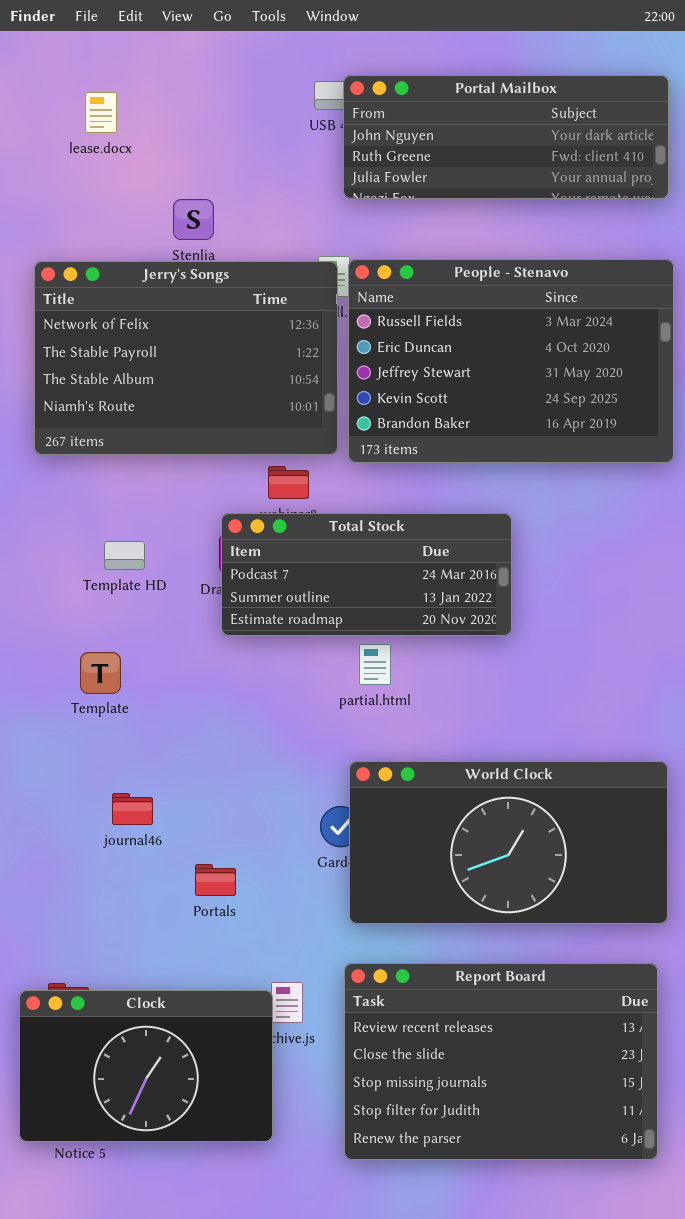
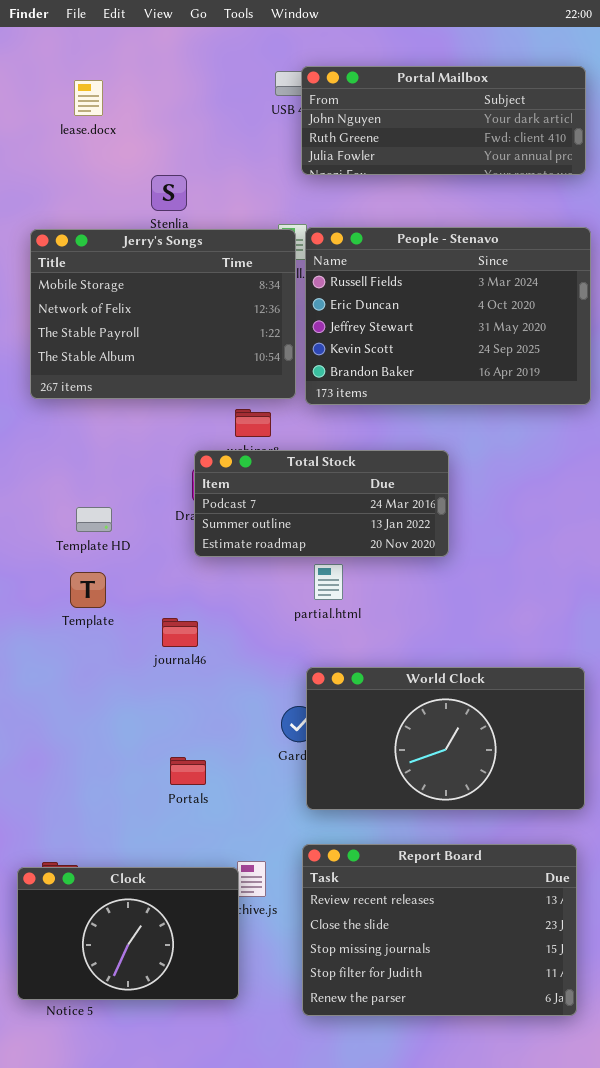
Jerry's Songs: [34,261,338,455] -> [30,229,296,399], scrolled up 1 row
Template HD: [104,541,145,570] -> [76,507,112,532], moved
journal46: [112,793,153,825] -> [162,618,198,647], moved

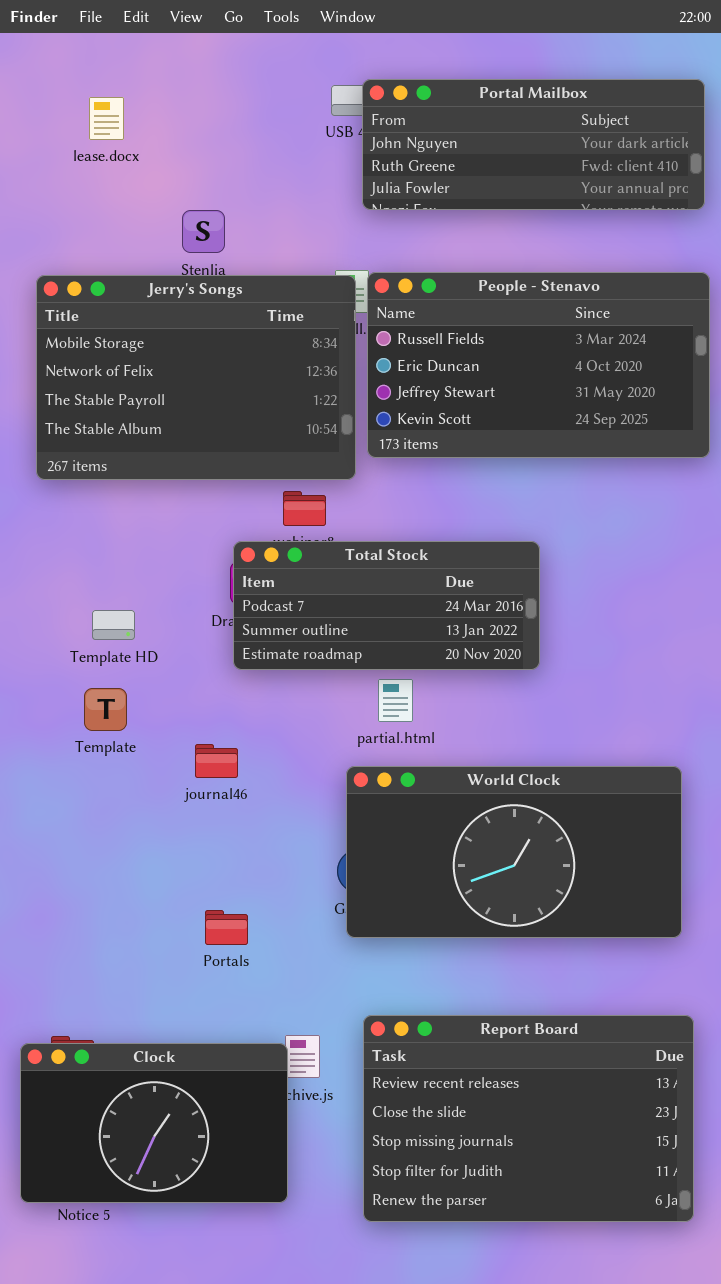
People - Stenavo: [305,227,591,405] -> [367,272,710,458], resized
World Clock: [306,667,585,810] -> [346,766,682,938], moved

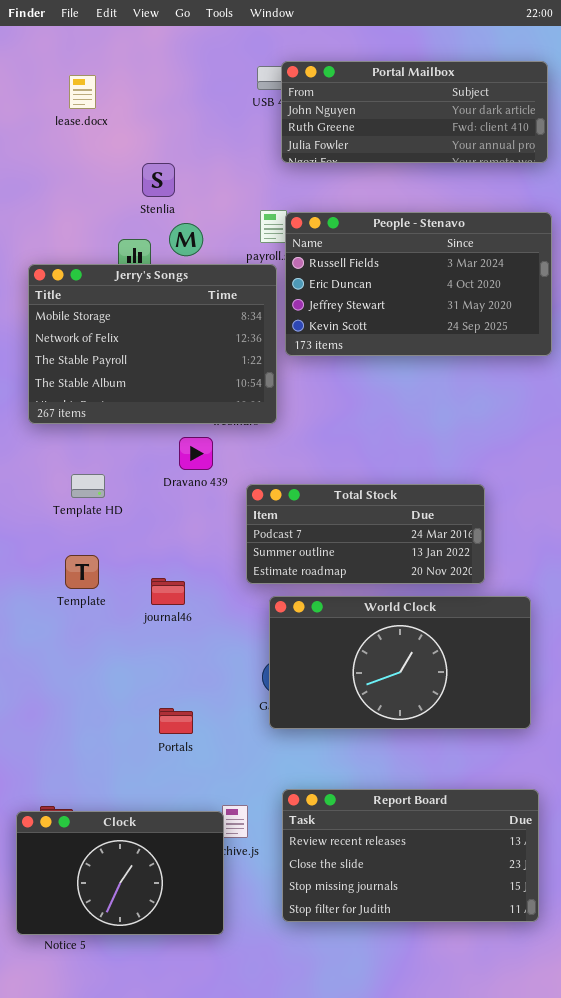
Jerry's Songs: [36,275,356,480] -> [28,264,277,424], moved
Total Stock: [233,541,540,670] -> [246,484,485,584], moved
Template: [84,688,127,731] -> [65,555,99,589], moved
Report Board: [363,1015,694,1222] -> [282,789,539,922], resized

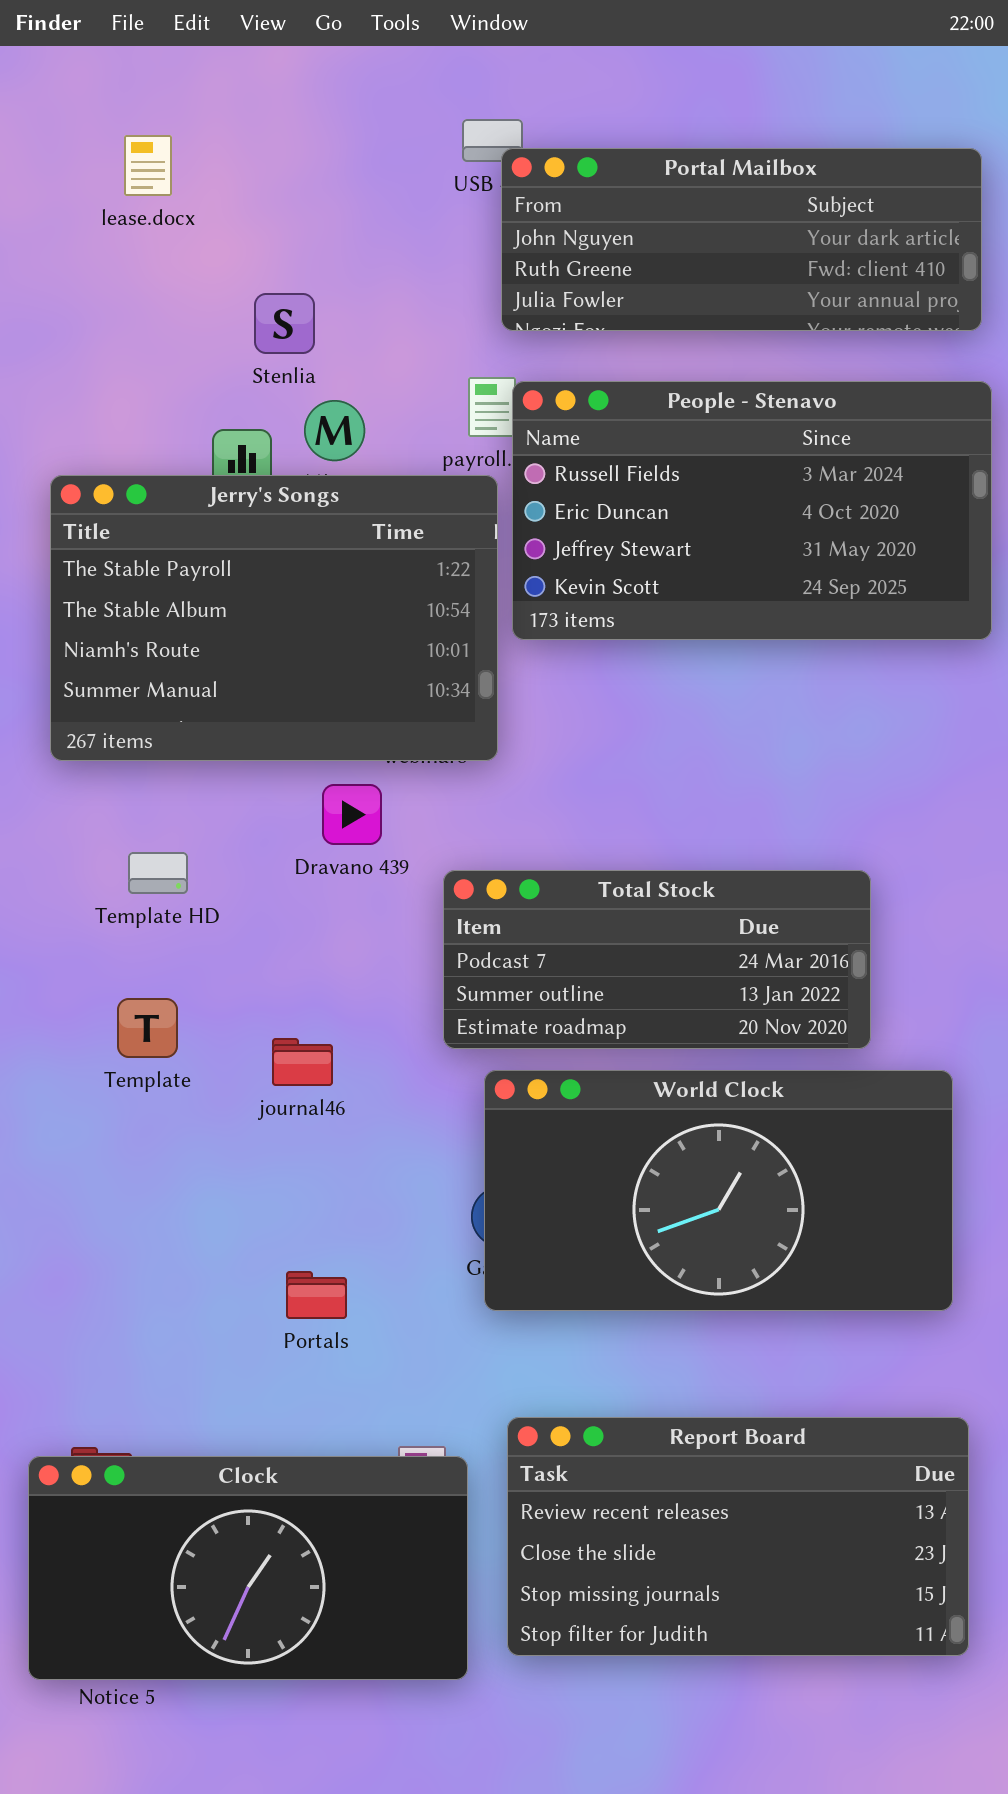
Portal Mailbox: [281,61,548,163] -> [501,148,982,331], moved
Jerry's Songs: [28,264,277,424] -> [50,475,498,761], scrolled down 2 rows
Clock: [16,811,224,935] -> [28,1456,468,1680], resized

